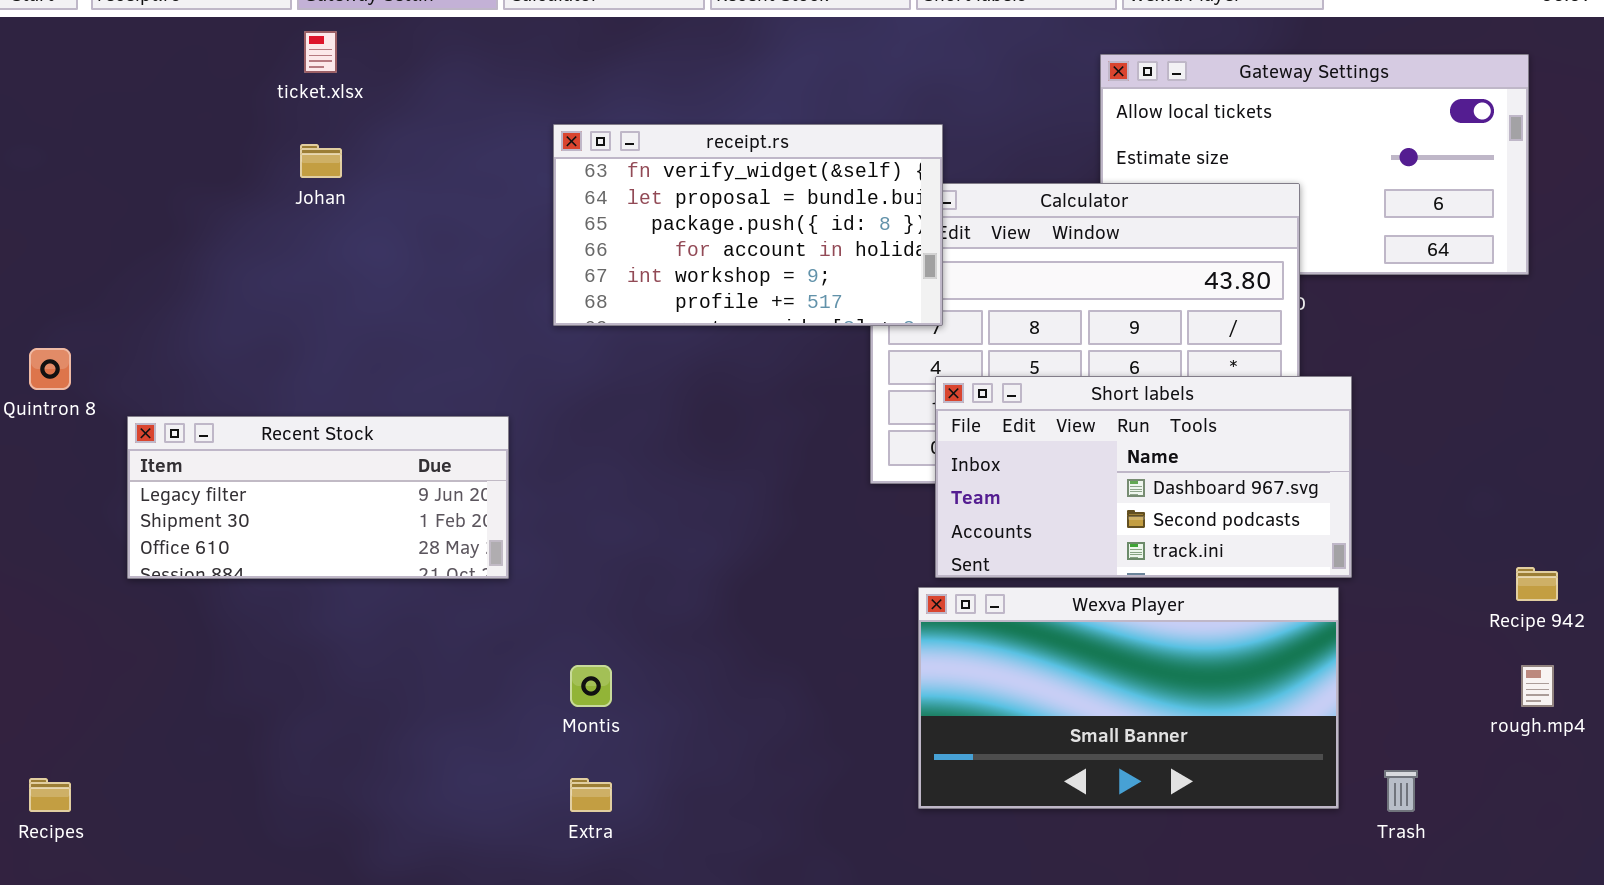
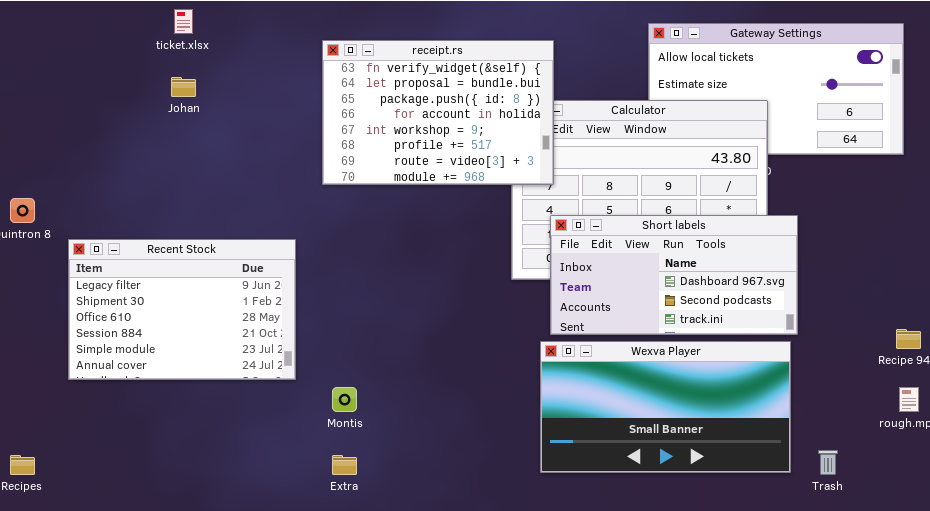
receipt.rs: [553,124,943,326] -> [322,40,554,185], resized
Recent Stock: [127,416,509,579] -> [68,239,296,380], resized

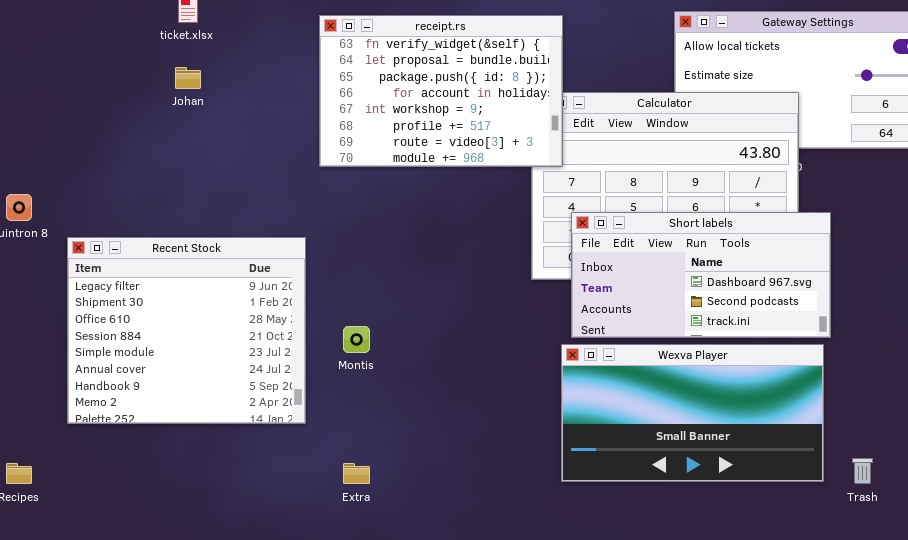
receipt.rs: [322,40,554,185] -> [319,15,563,167], moved
Recent Stock: [68,239,296,380] -> [67,237,306,424], resized
Montis: [332,387,357,412] -> [343,326,370,353], moved

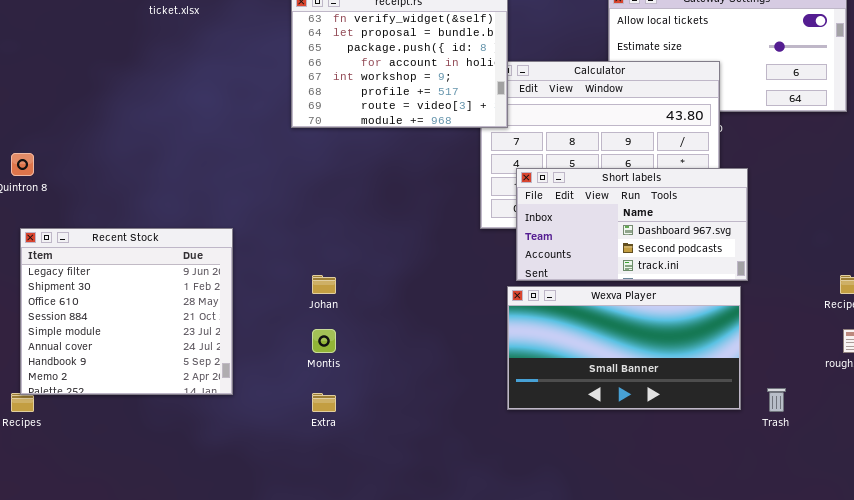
Johan: [175,67,201,89] -> [312,275,336,294], moved
Recent Stock: [67,237,306,424] -> [20,228,233,395], moved
Montis: [343,326,370,353] -> [312,329,336,353], moved

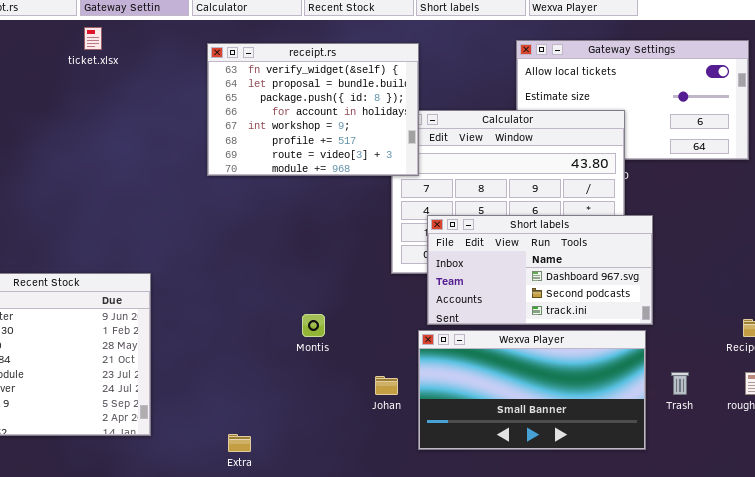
Johan: [312,275,336,294] -> [375,376,398,395], moved
Montis: [312,329,336,353] -> [302,314,325,337], moved
Trash: [767,388,786,412] -> [671,372,689,395], moved

